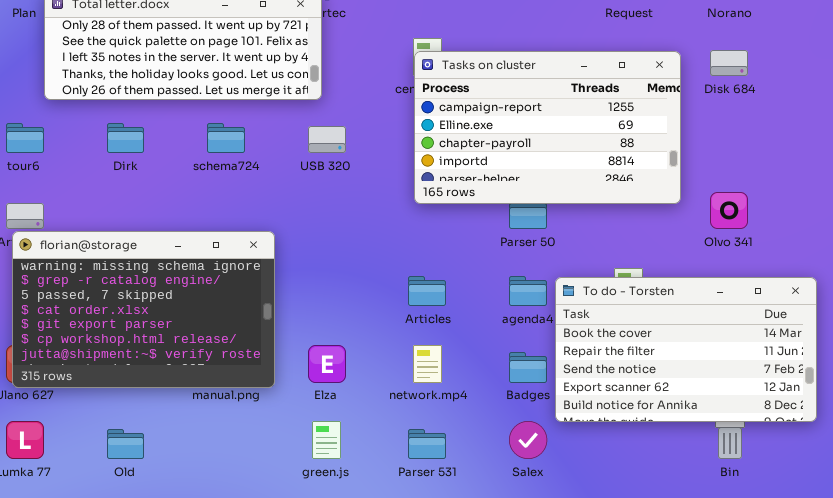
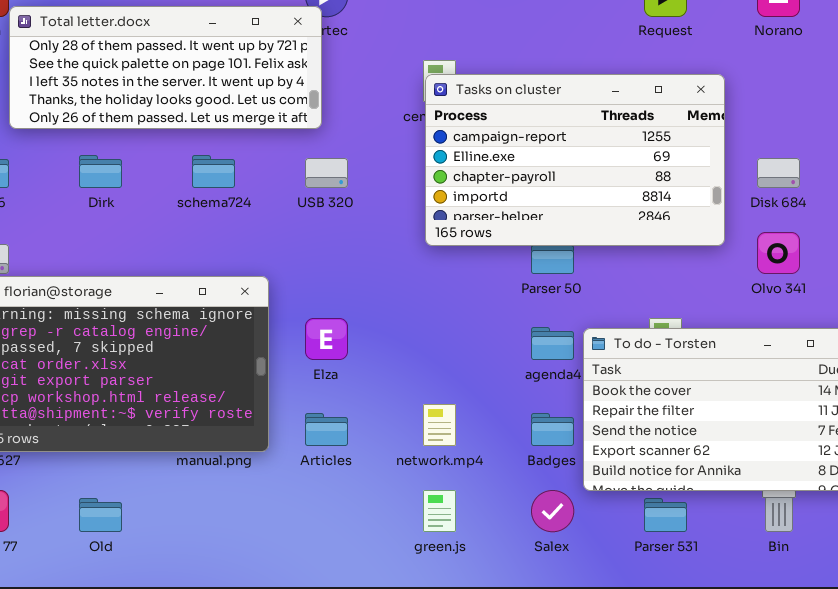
Disk 684: [710,50,748,76] -> [757,158,800,188], moved
Articles: [408,276,446,306] -> [305,413,348,446], moved
Elza: [308,345,346,383] -> [305,318,348,360], moved
green.js: [312,421,341,459] -> [423,490,456,532], moved
Parser 531: [408,429,446,459] -> [644,498,687,532], moved

